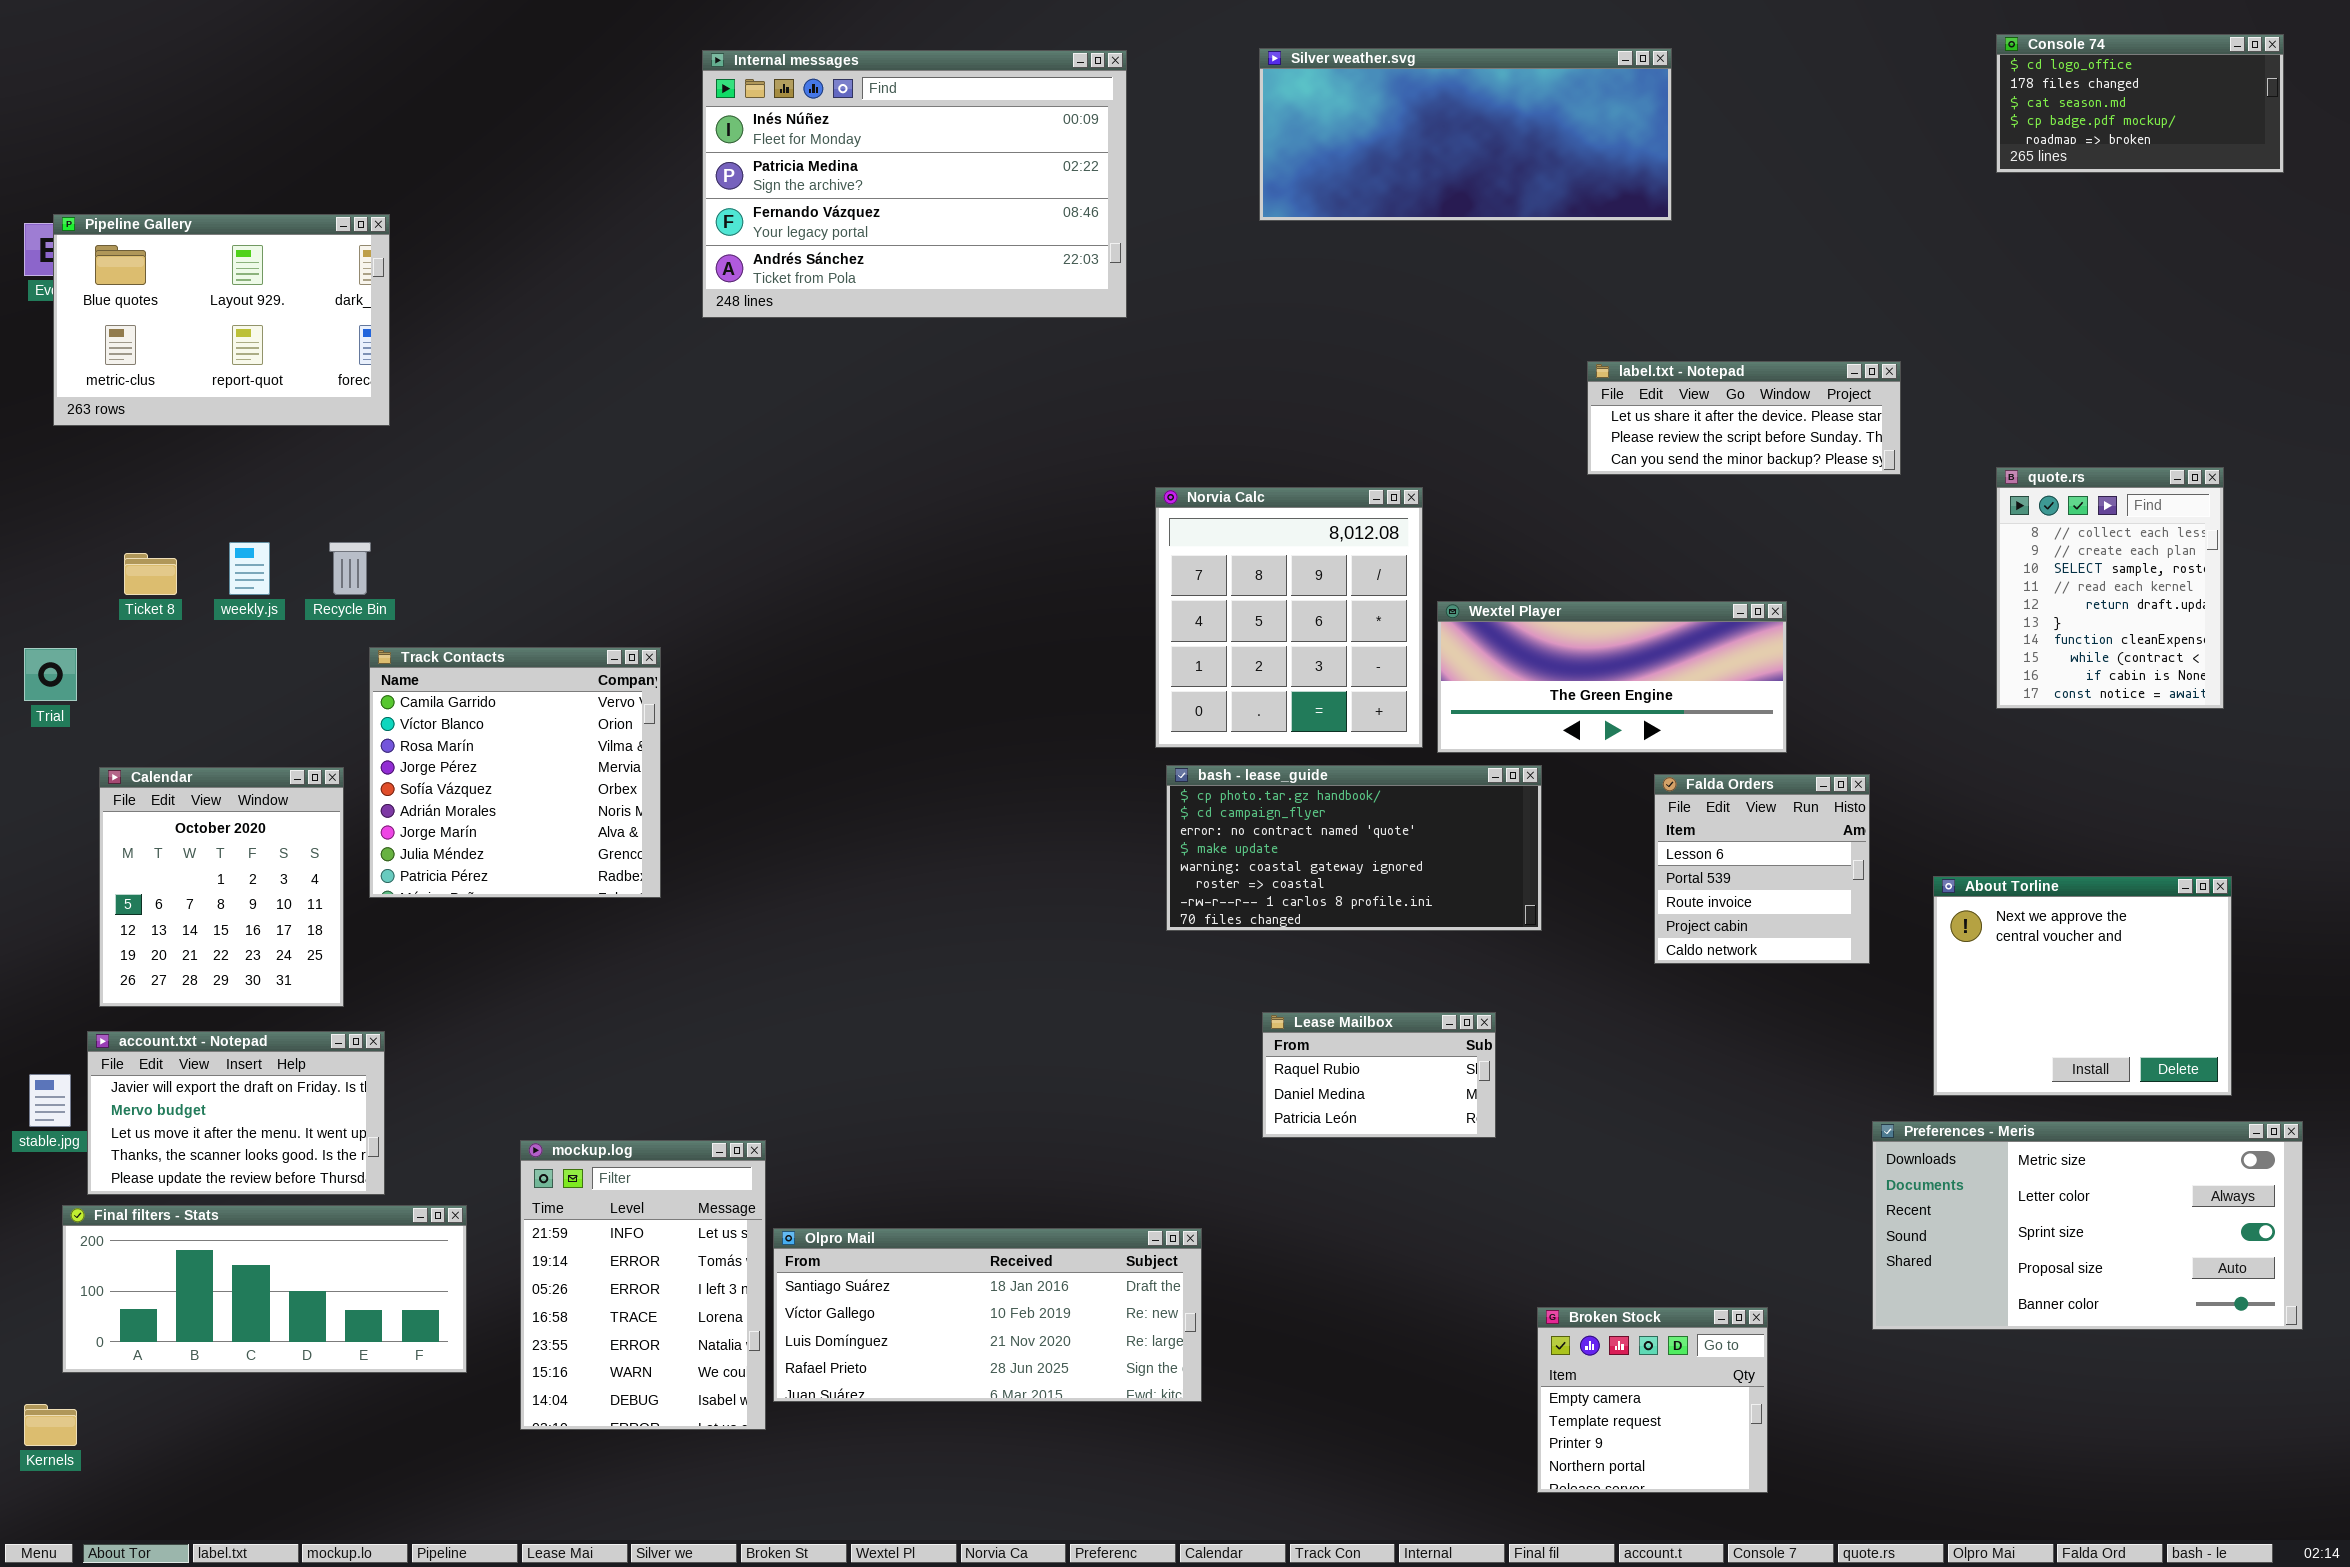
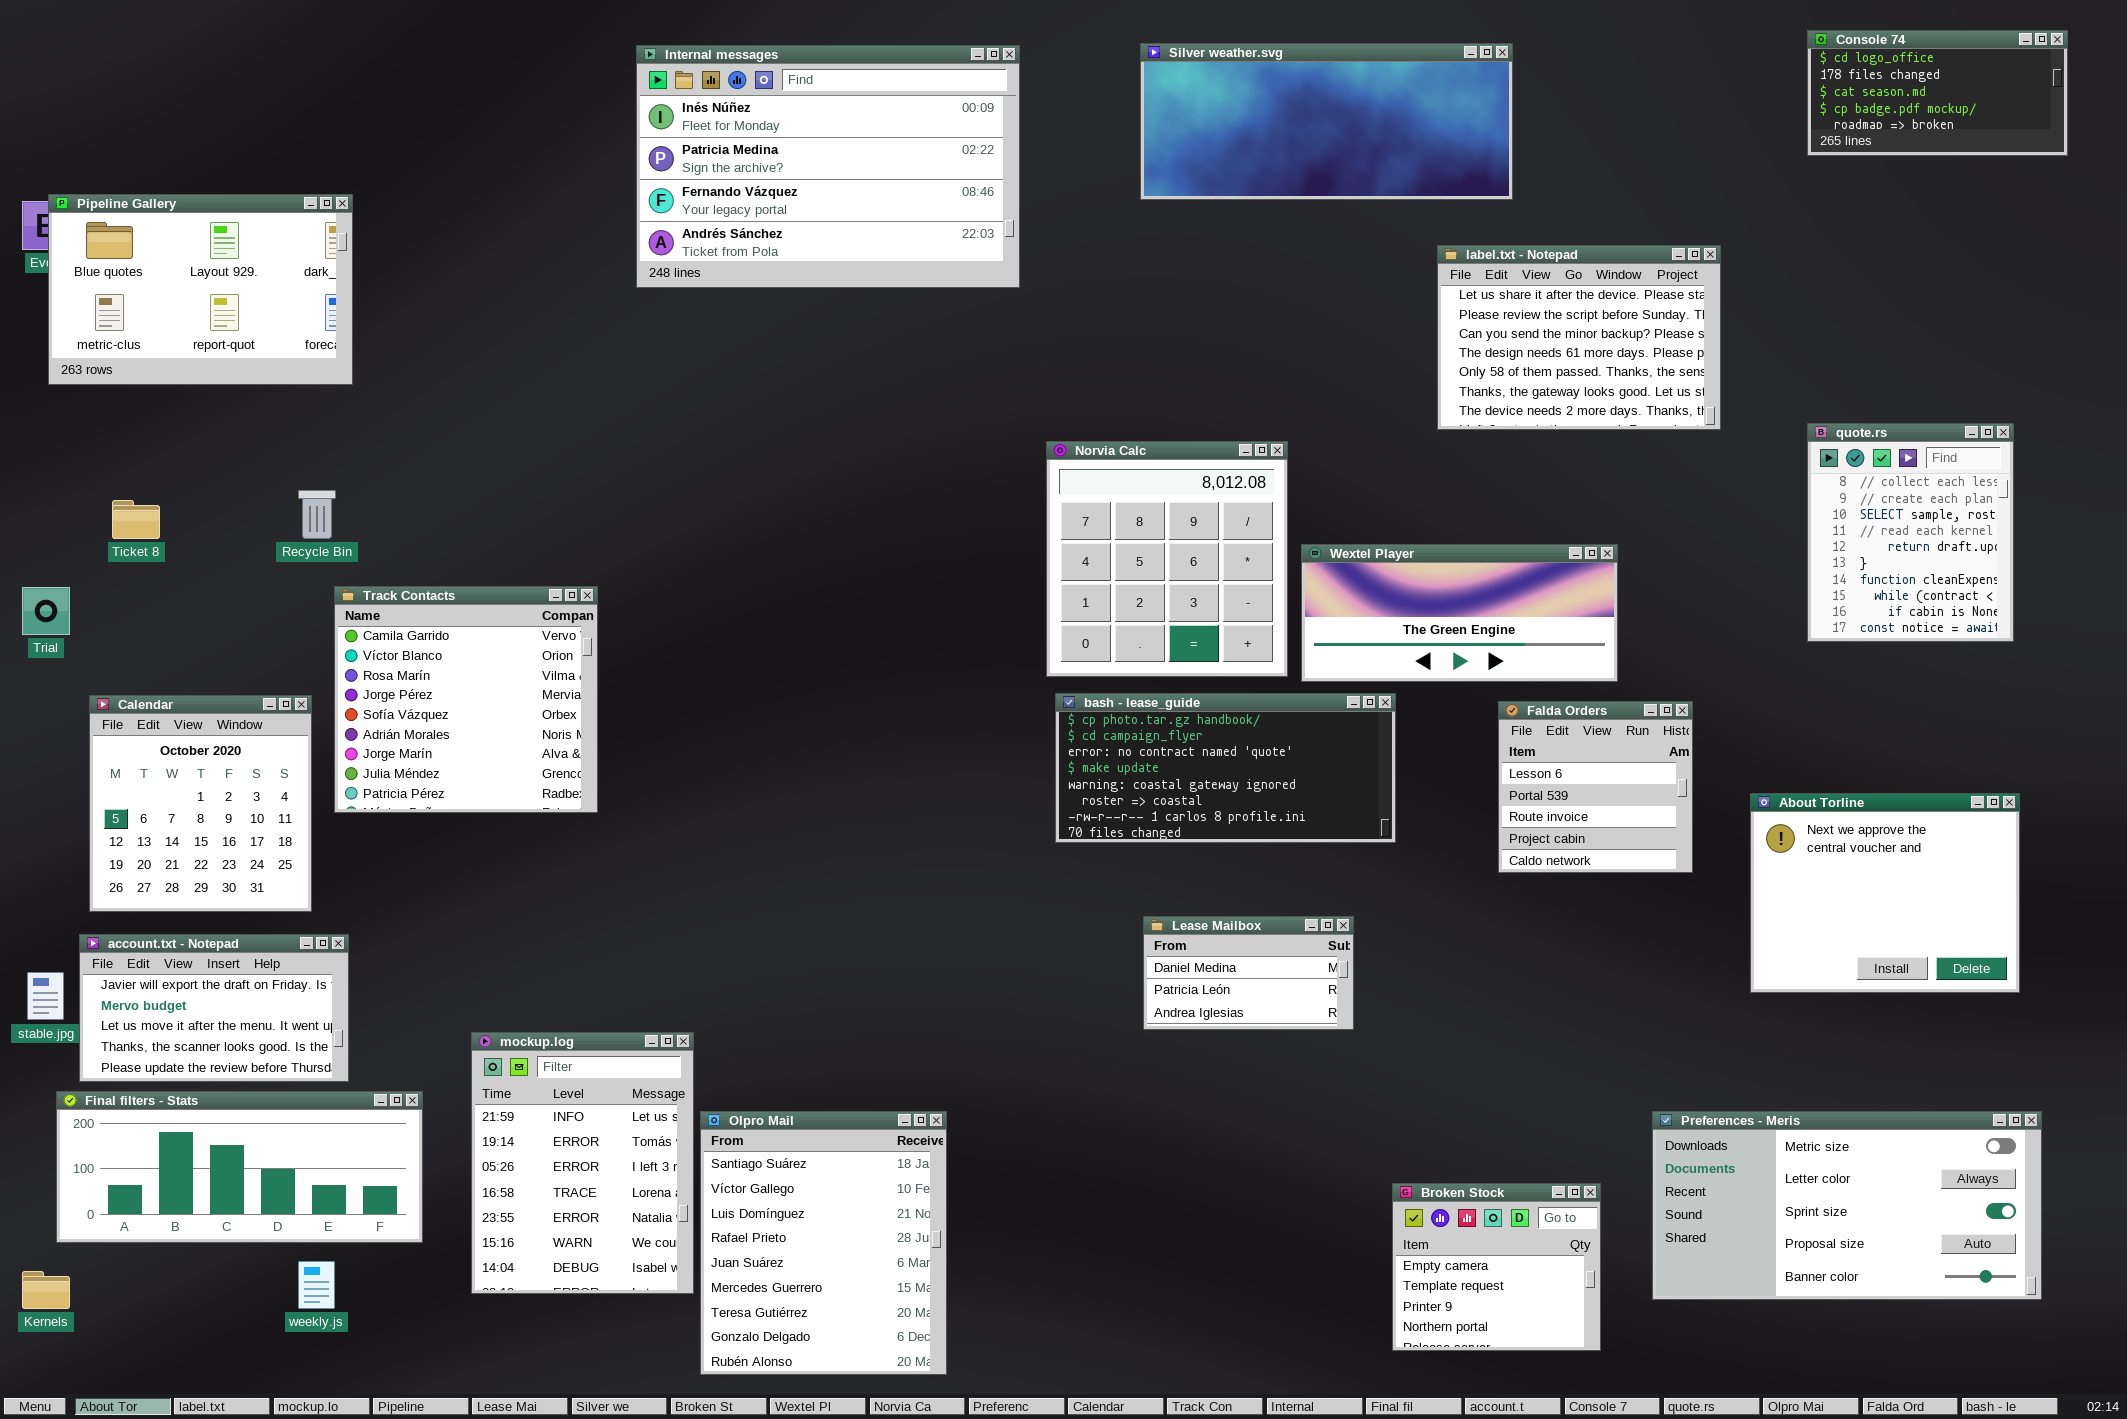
label.txt - Notepad: [1587,361,1901,475] -> [1437,245,1721,430], resized
weekly.js: [229,542,270,595] -> [298,1261,335,1309], moved
Lease Mailbox: [1262,1012,1496,1138] -> [1143,916,1354,1030], scrolled down 1 row
Preferences - Meris: [1872,1121,2303,1330] -> [1652,1111,2042,1300], moved
Olpro Mail: [773,1228,1202,1402] -> [700,1111,947,1375], resized

